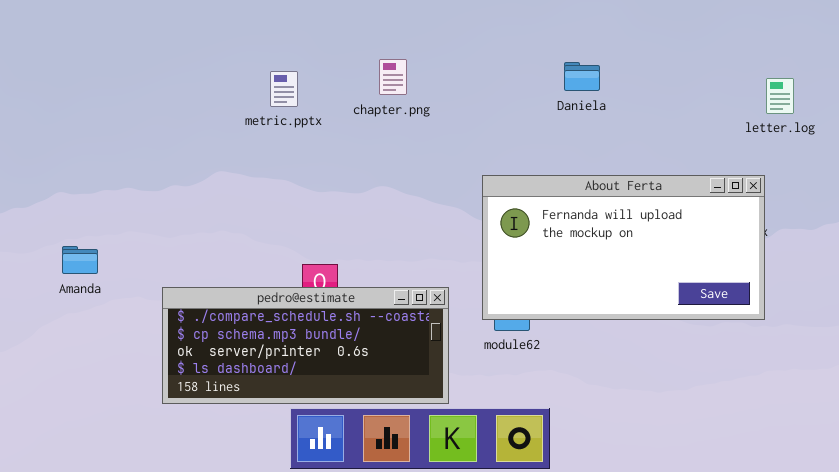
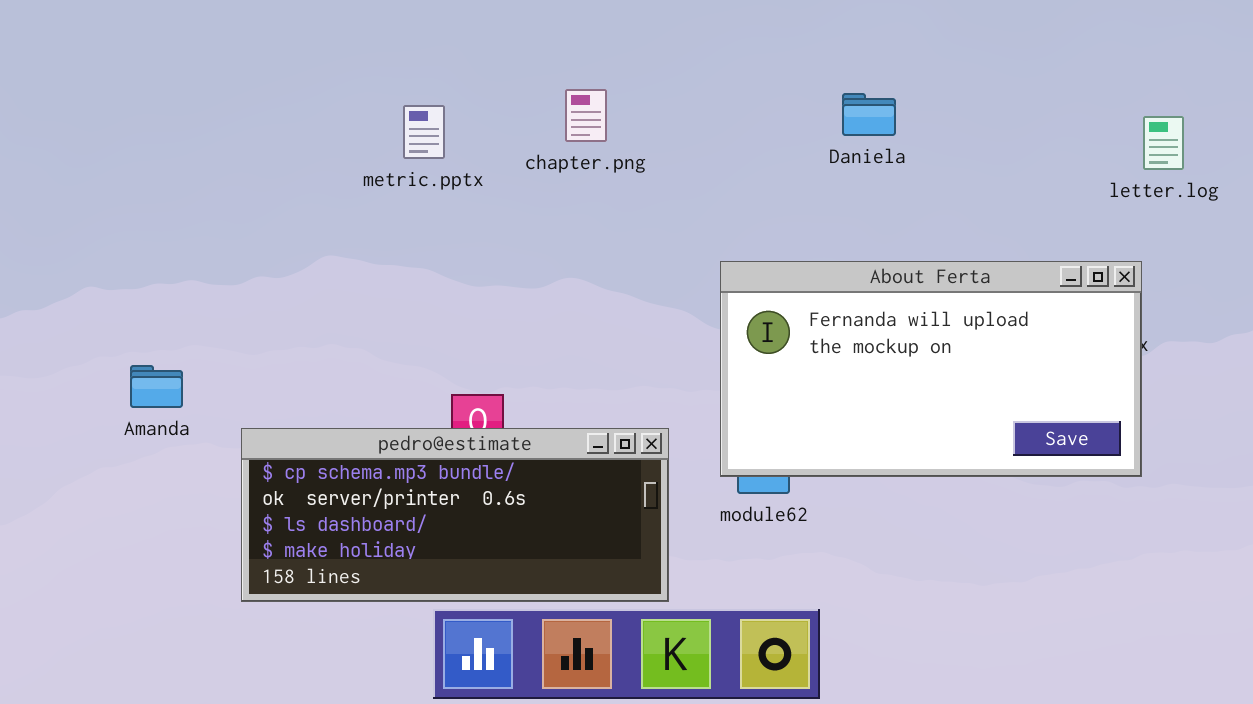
Amanda: [62,246,98,274] -> [130,365,183,408], moved
pedro@estimate: [162,287,449,404] -> [241,428,669,602], scrolled down 1 row

